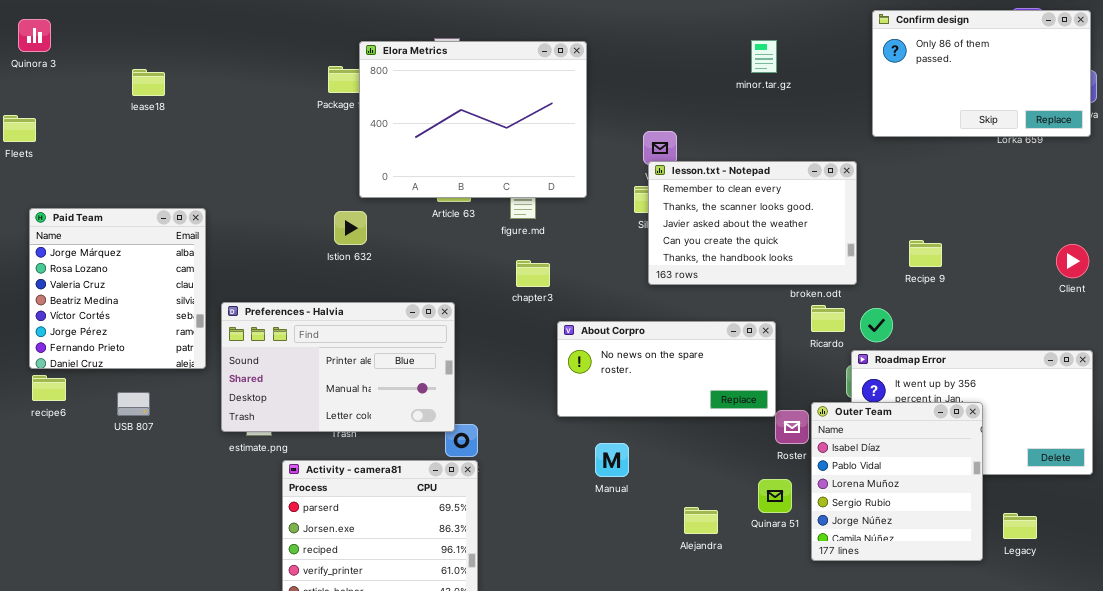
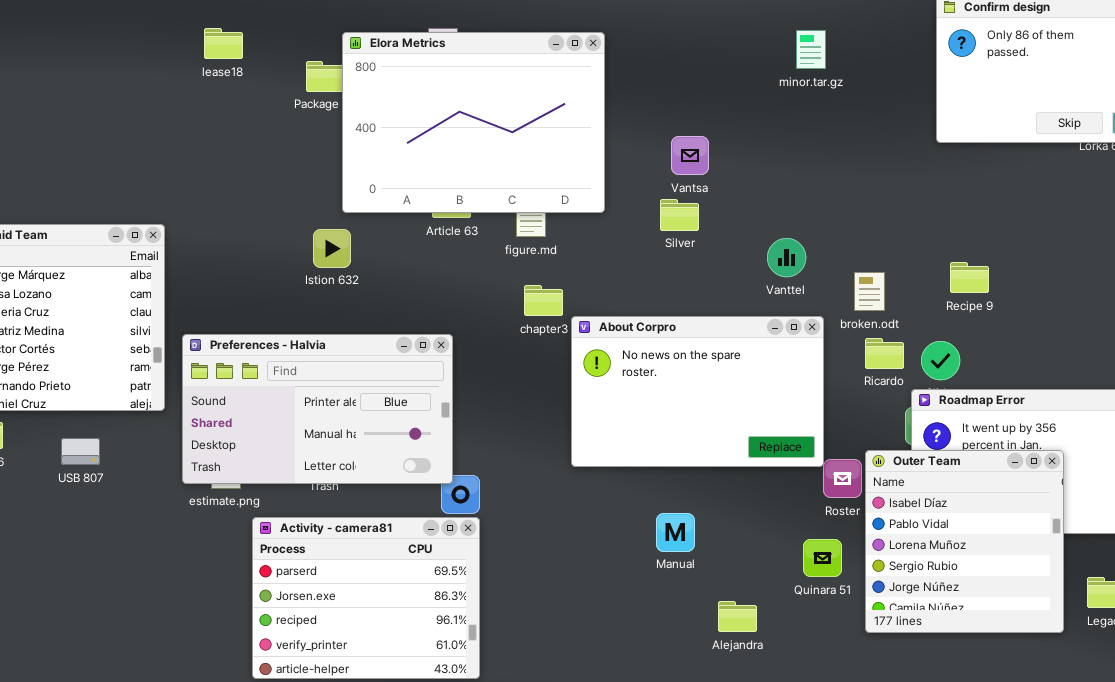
lease18: [132,69,165,96] -> [204,28,243,59], moved
lesson.txt - Notepad: [648,161,857,285] -> none, closed
Recipe 9: [909,240,942,267] -> [950,262,989,293], moved
About Corpro: [557,321,776,417] -> [571,316,824,467], resized
Manual: [595,443,629,477] -> [656,513,695,552], moved
Alejandra: [684,507,718,534] -> [718,601,757,632], moved

